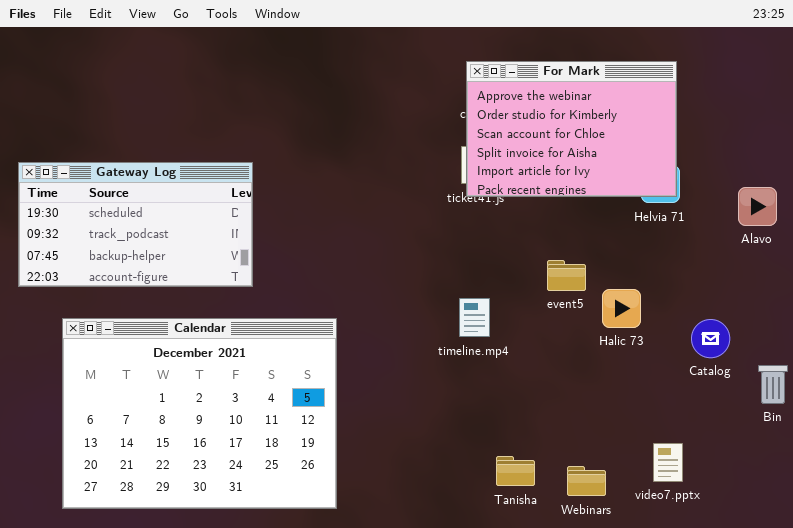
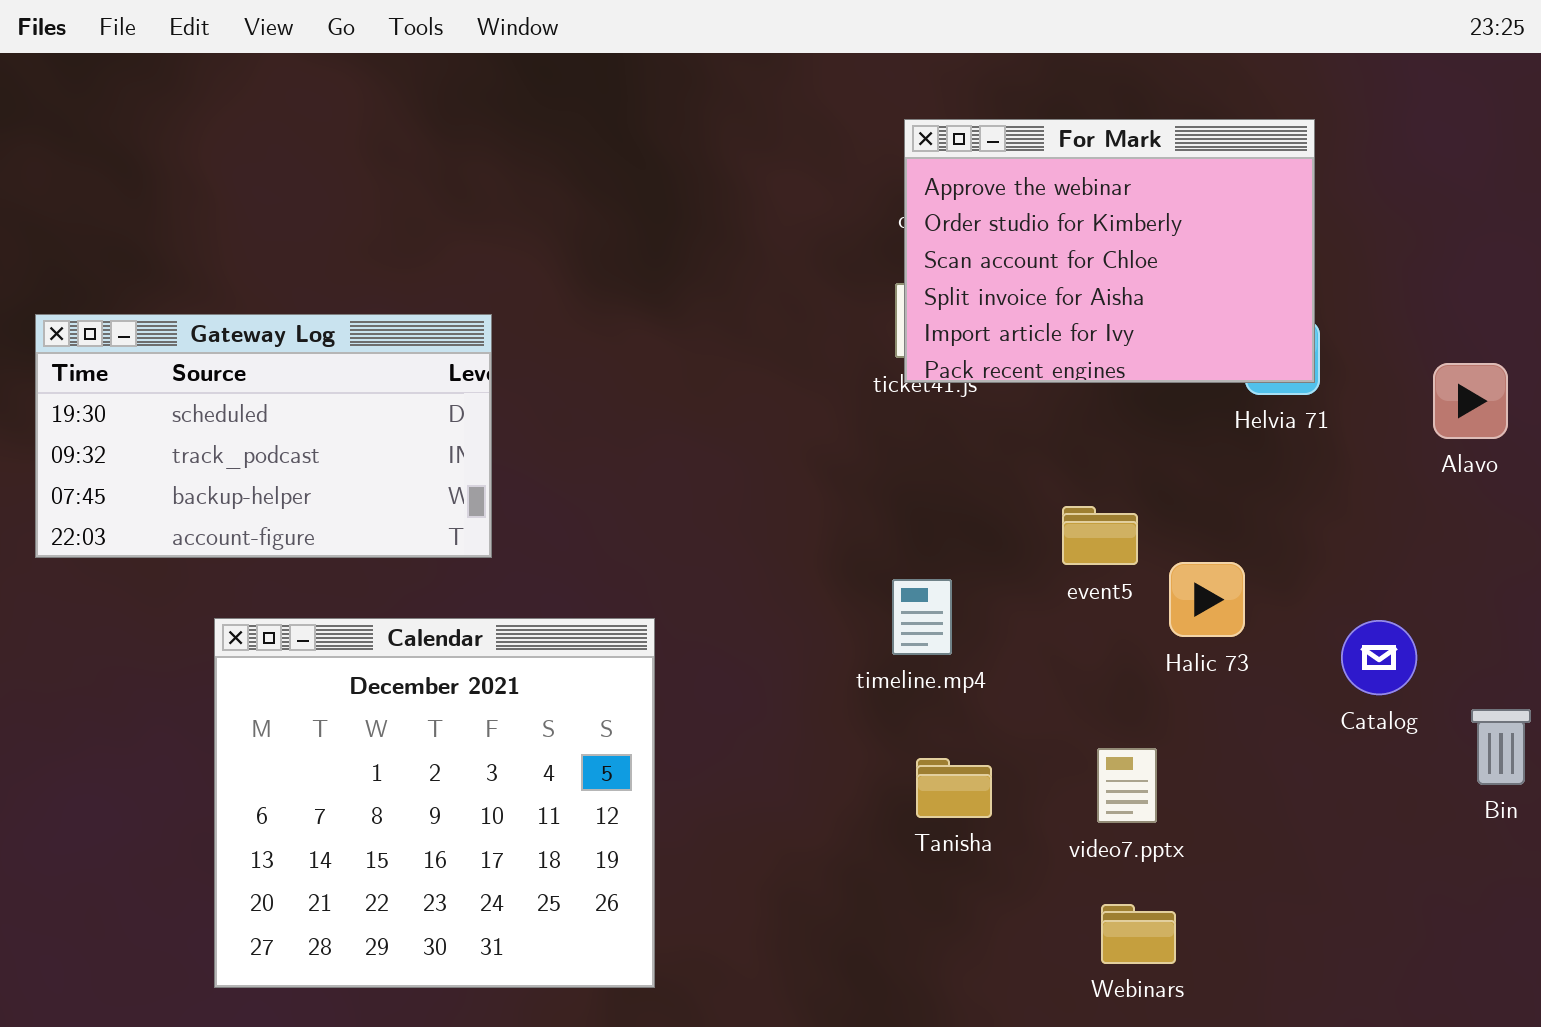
Calendar: [62,318,337,509] -> [214,618,655,988], resized
video7.pptx: [653,443,683,482] -> [1097,748,1157,823], moved
Tanisha: [496,456,535,486] -> [916,758,992,818], moved

